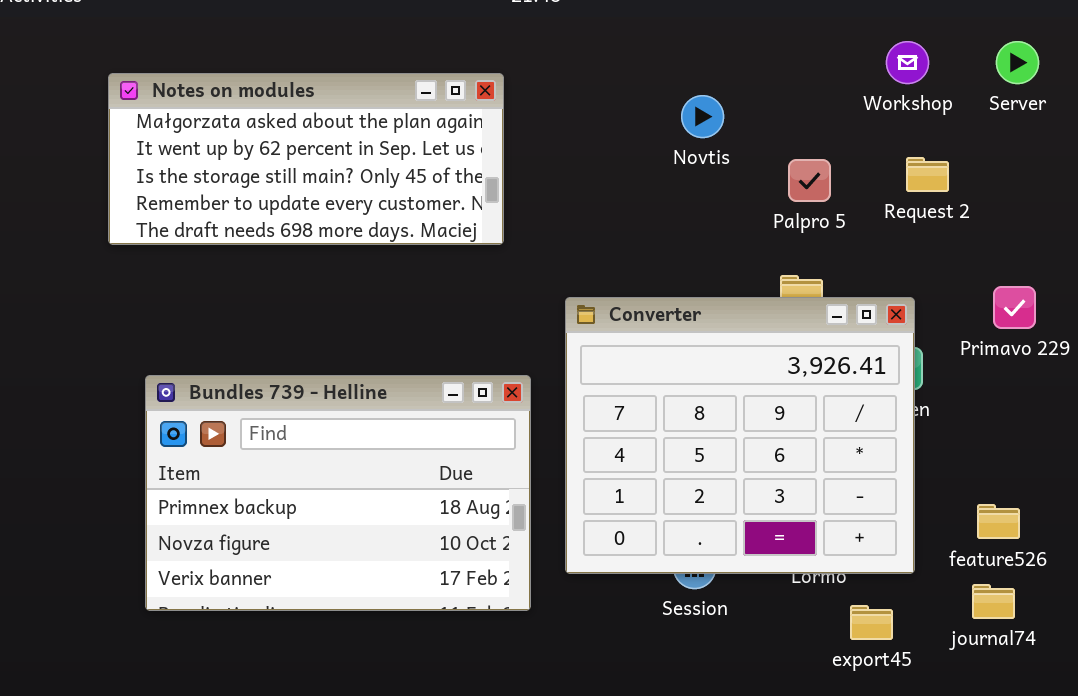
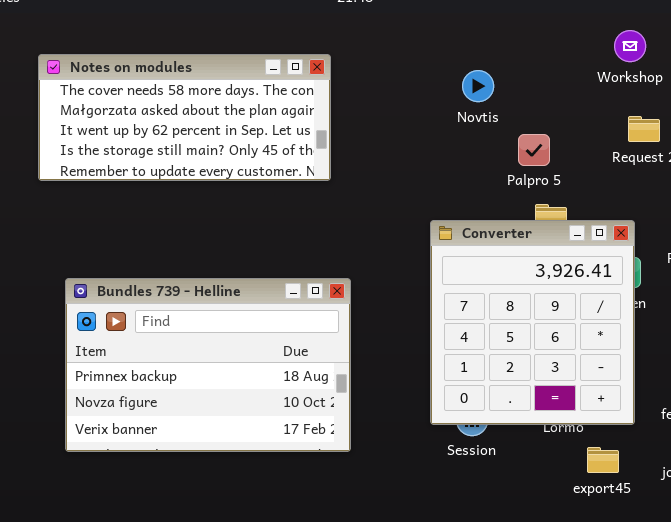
Notes on modules: [108,73,504,245] -> [38,54,331,181], scrolled up 1 row
Palpro 5: [788,159,831,202] -> [518,134,550,166], moved
Converter: [565,297,915,574] -> [430,220,635,425], resized

